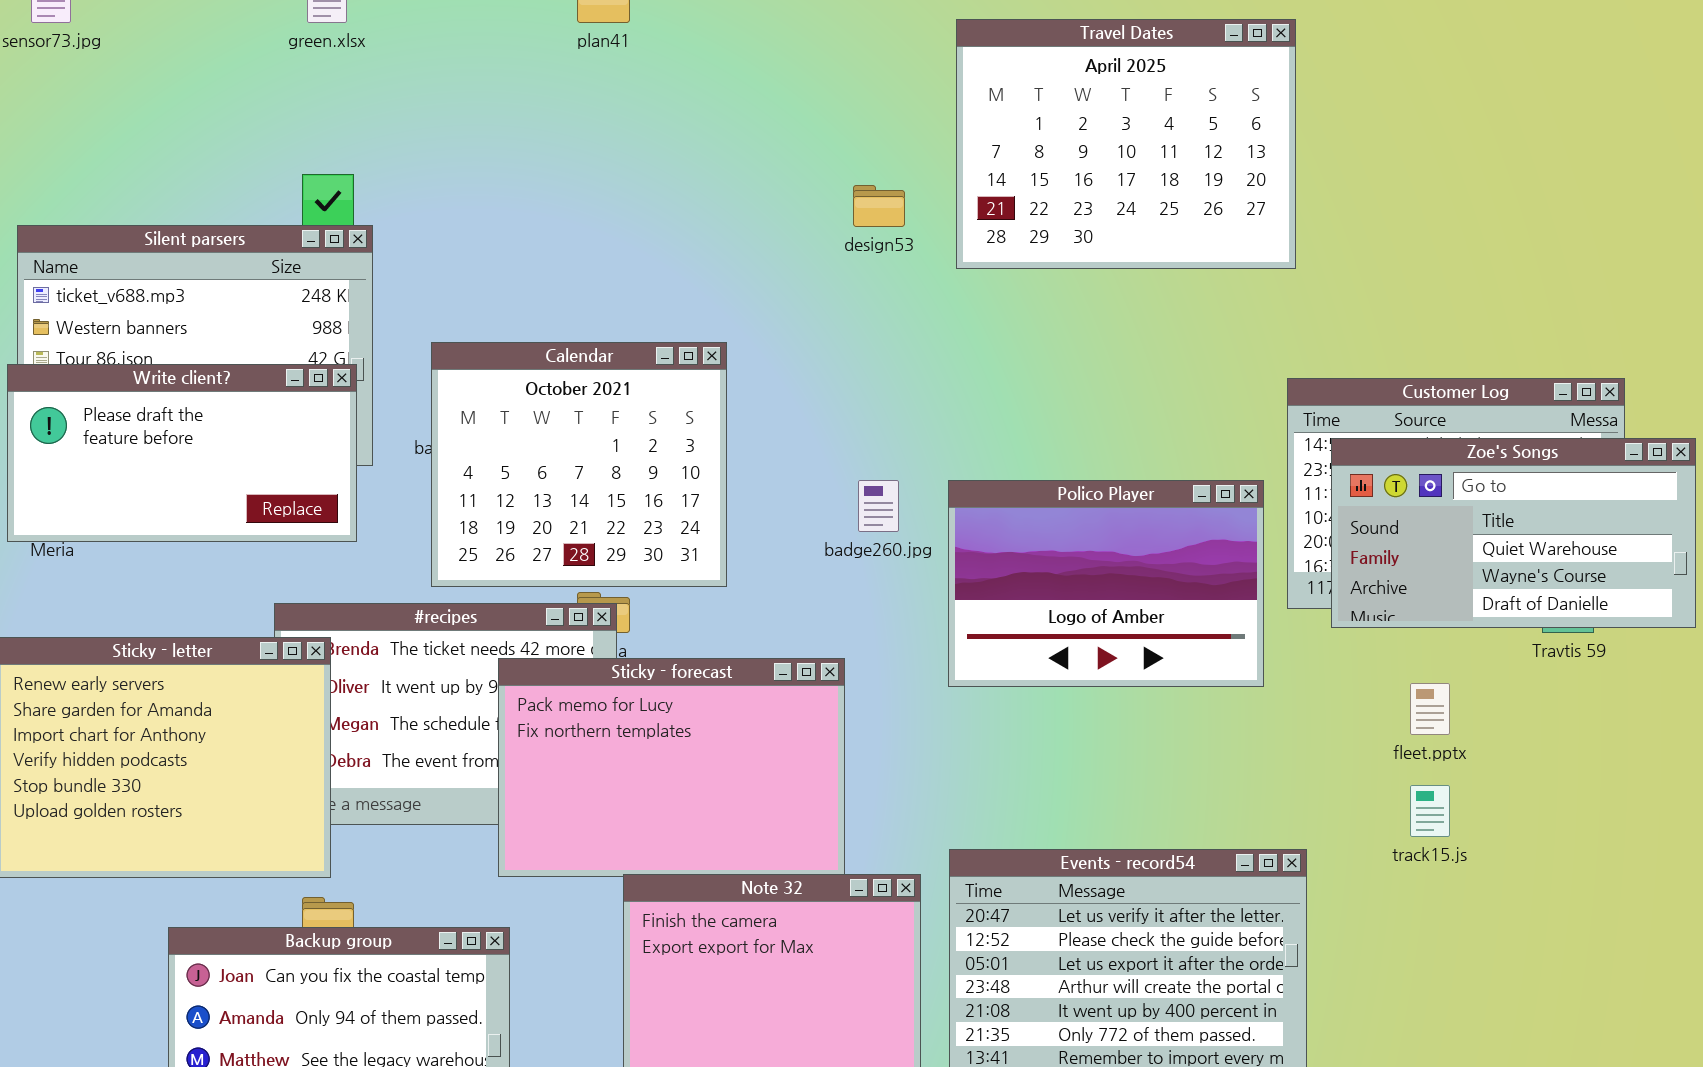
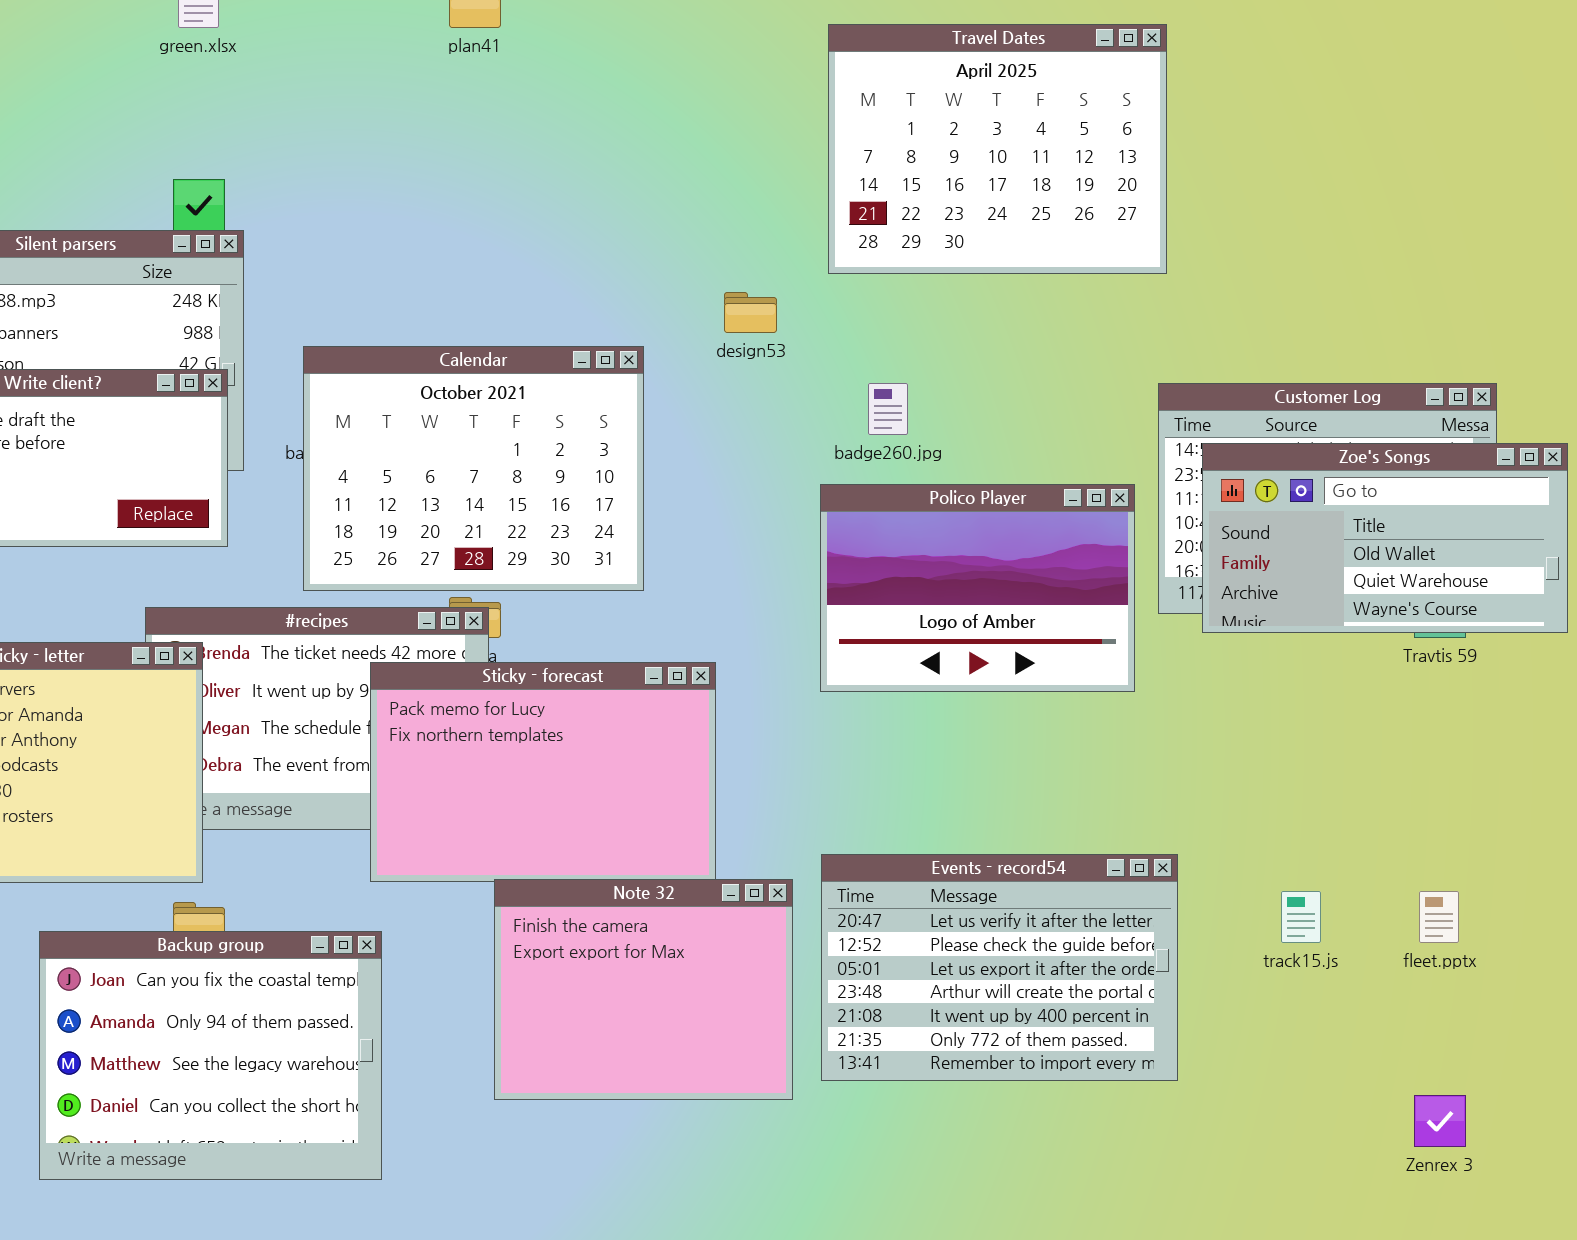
design53: [853,185,905,227] -> [724,292,777,333], moved
Calendar: [431,342,727,587] -> [303,346,644,591], resized
Zoe's Songs: [1331,438,1696,628] -> [1202,443,1568,633], scrolled up 1 row
badge260.jpg: [858,480,899,532] -> [868,383,908,435], moved
fleet.pptx: [1410,683,1450,735] -> [1419,891,1459,943], moved
track15.js: [1410,785,1450,837] -> [1281,891,1321,943], moved

